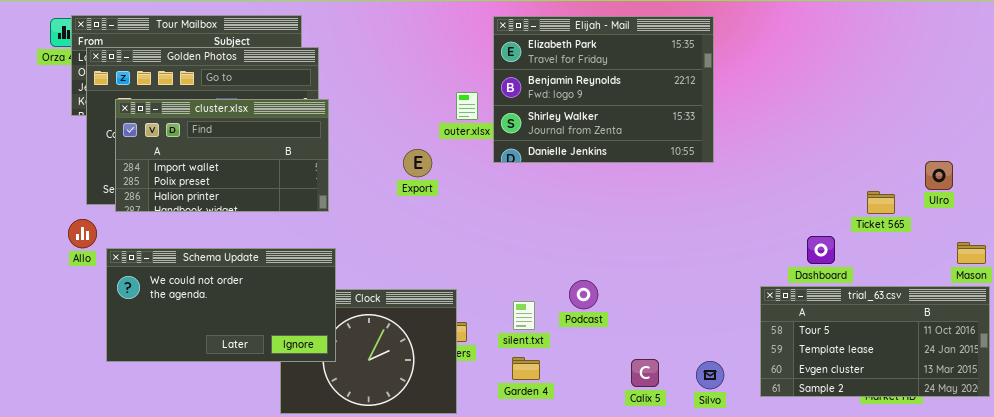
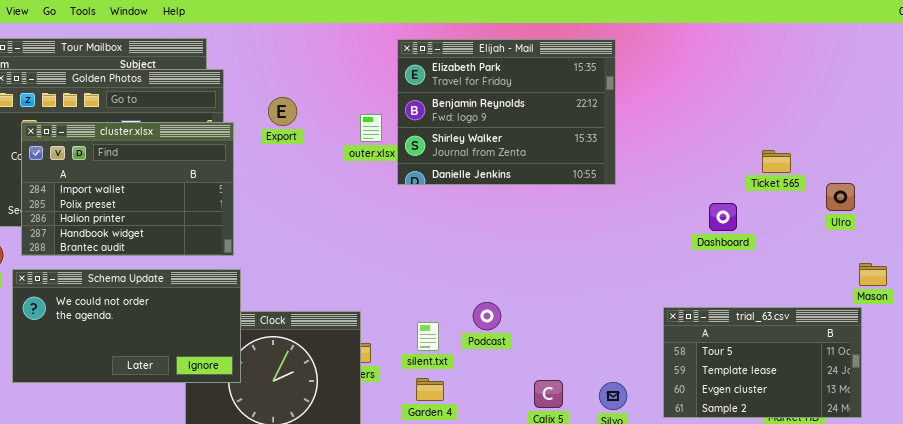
cluster.xlsx: [115,99,329,212] -> [21,122,234,256], resized
Export: [403,149,432,177] -> [268,97,297,126], moved
Ticket 565: [867,191,895,214] -> [762,150,791,173], moved
Dashboard: [807,236,835,264] -> [709,203,737,231], moved
trial_63.csv: [760,286,990,397] -> [663,307,862,418], resized

